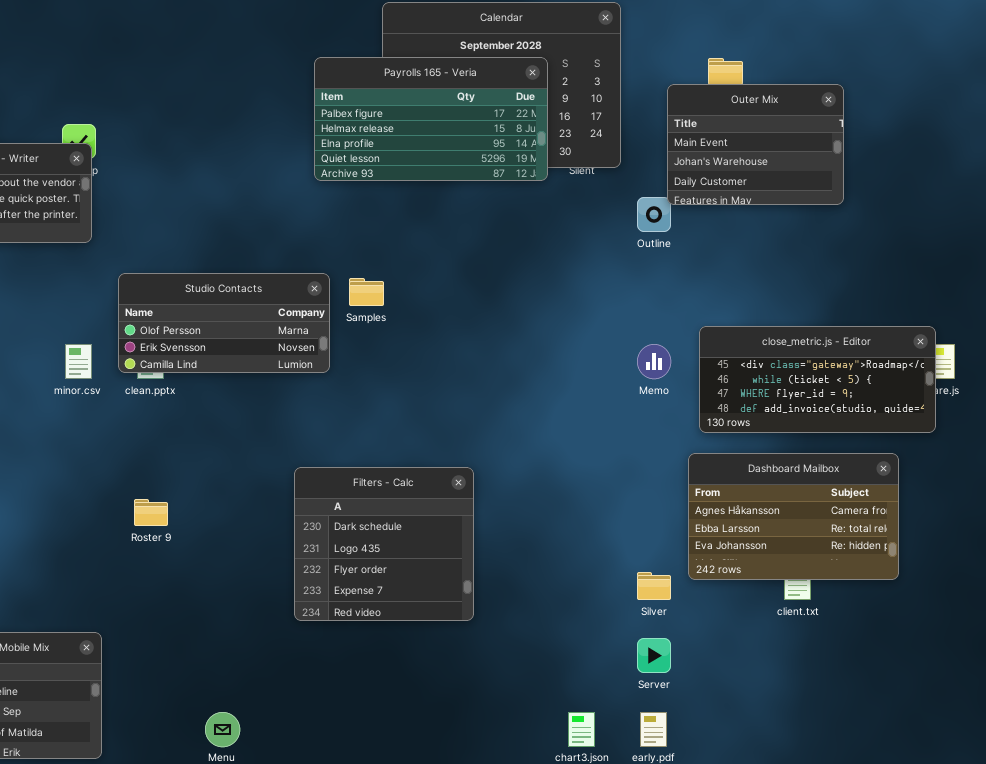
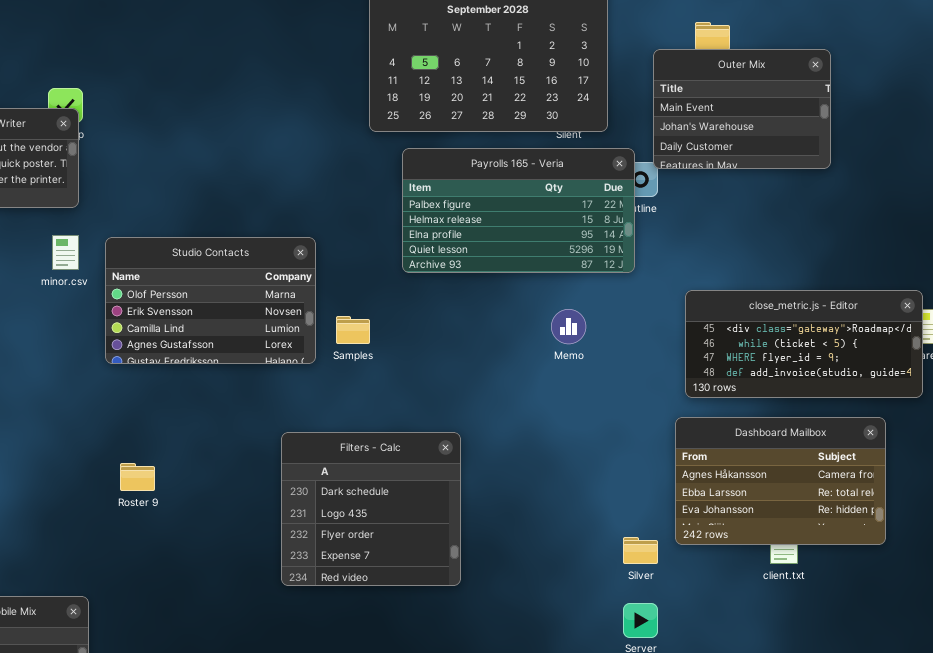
Payrolls 165 - Veria: [314,57,548,181] -> [402,148,635,273], moved
Studio Contacts: [118,273,330,373] -> [105,237,316,364], resized
Samples: [349,278,384,306] -> [336,316,370,344], moved
minor.csv: [65,344,92,379] -> [52,235,79,270], moved
Memo: [637,344,671,379] -> [551,309,586,344], moved

